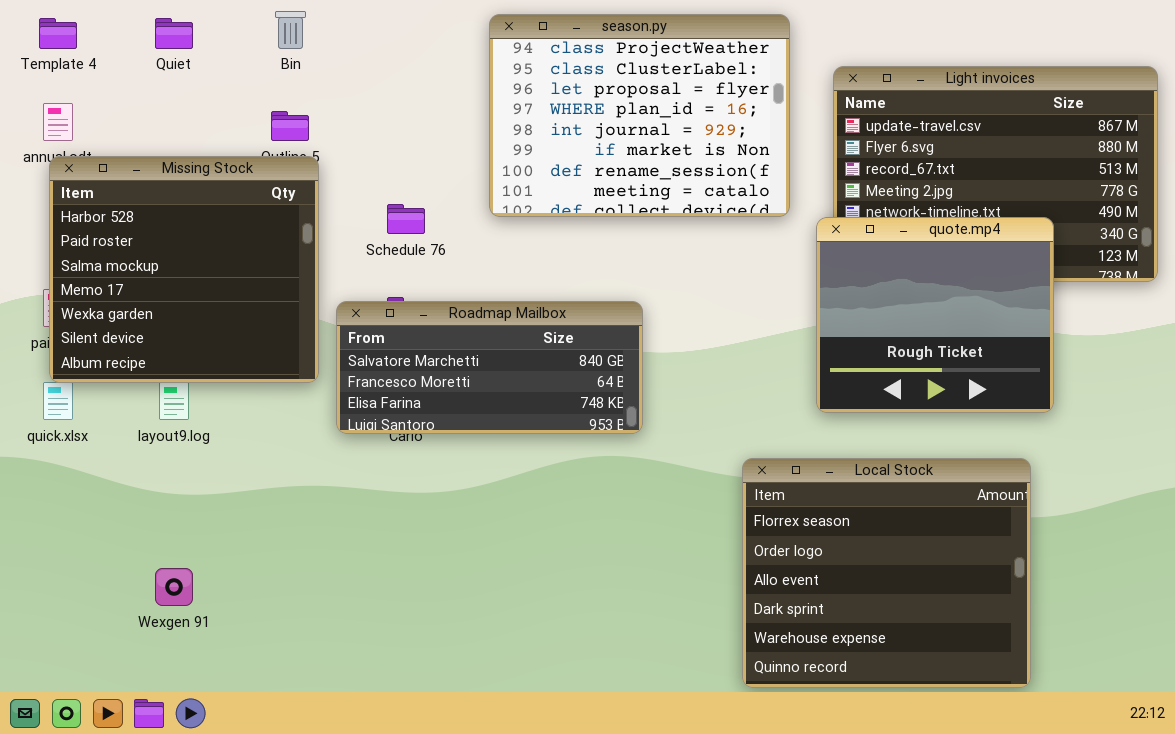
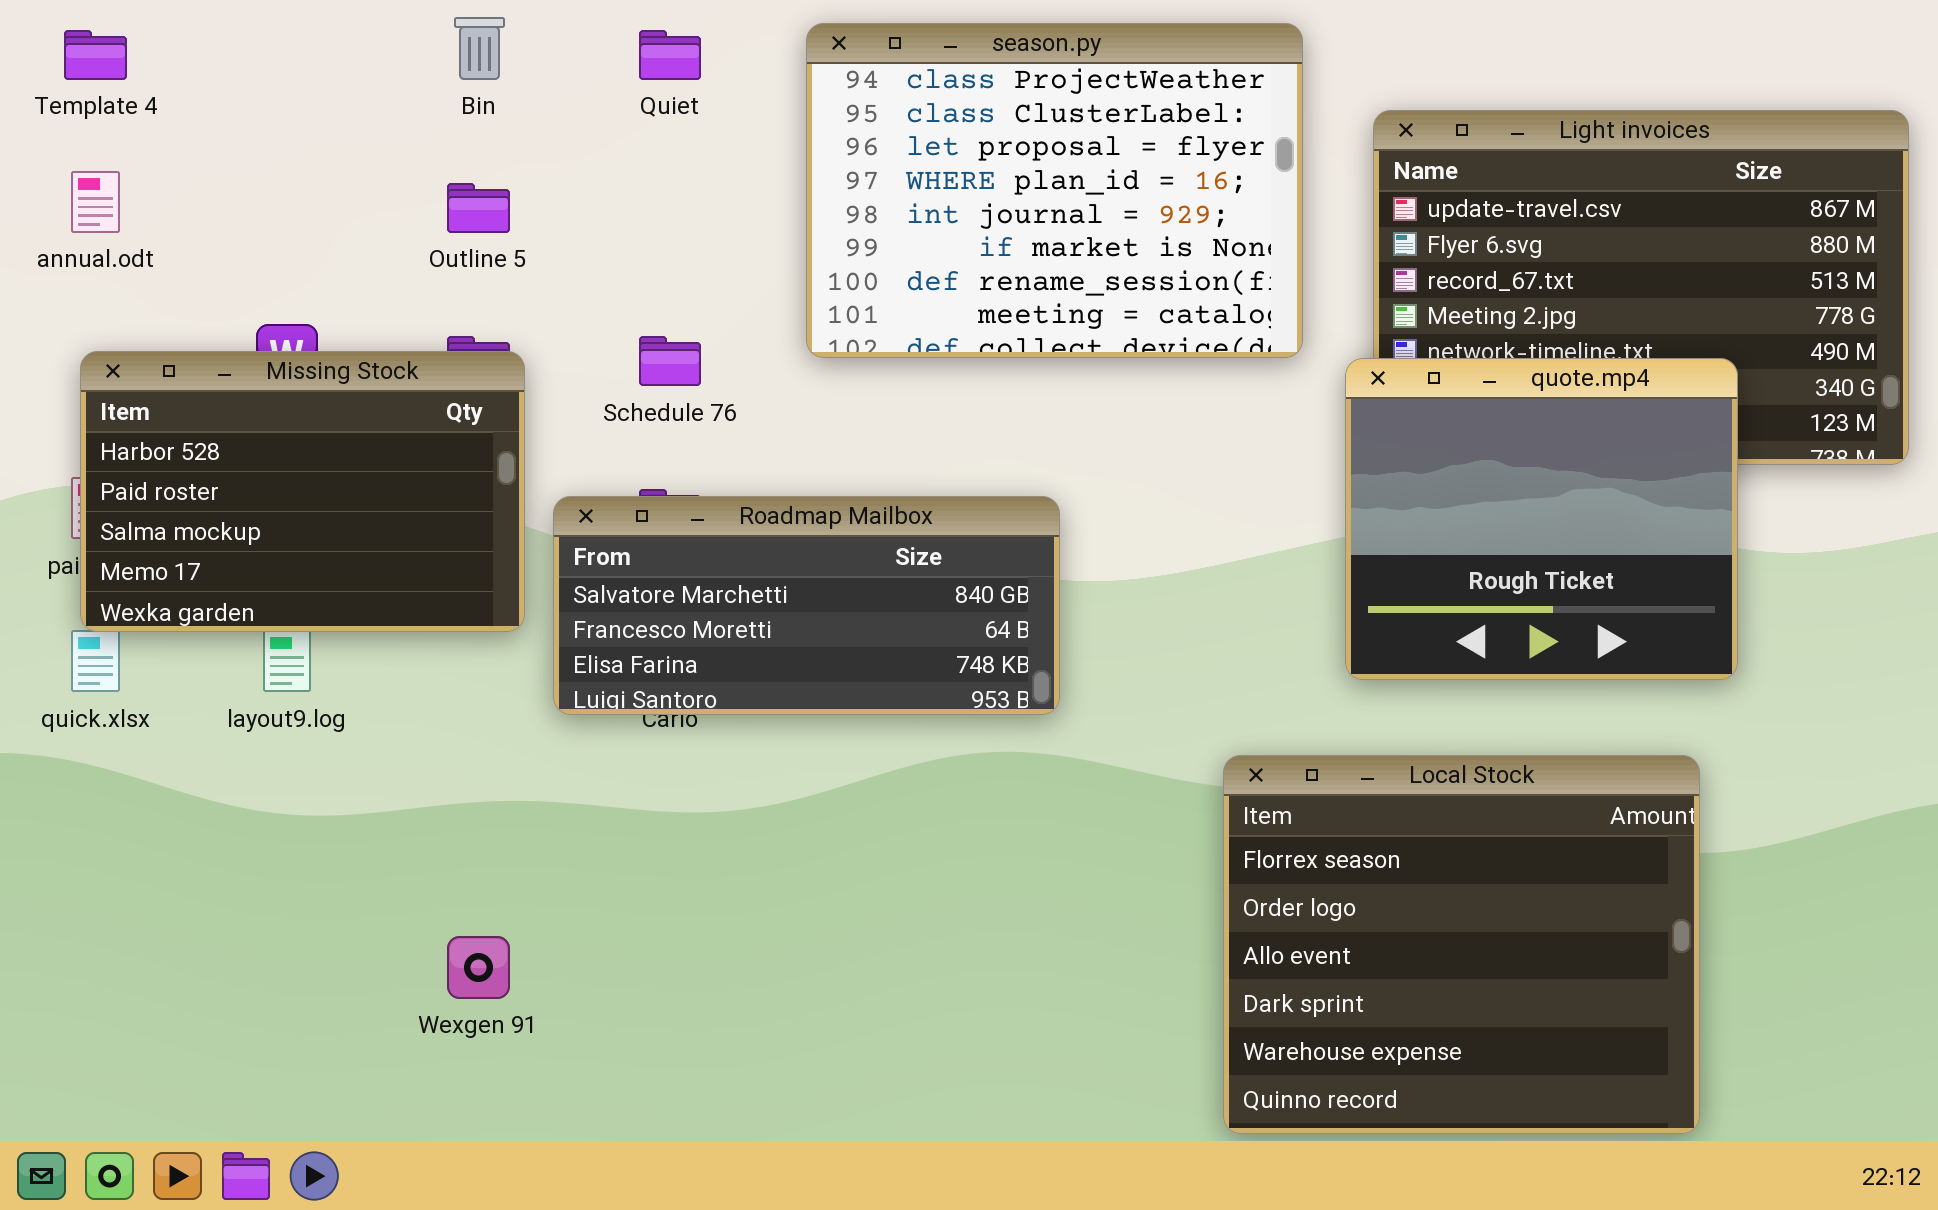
Quiet: [155,18,193,49] -> [639,30,701,80], moved
Missing Stock: [49,156,319,383] -> [80,351,525,632], resized
Wexgen 91: [155,568,193,606] -> [447,936,510,999], moved

